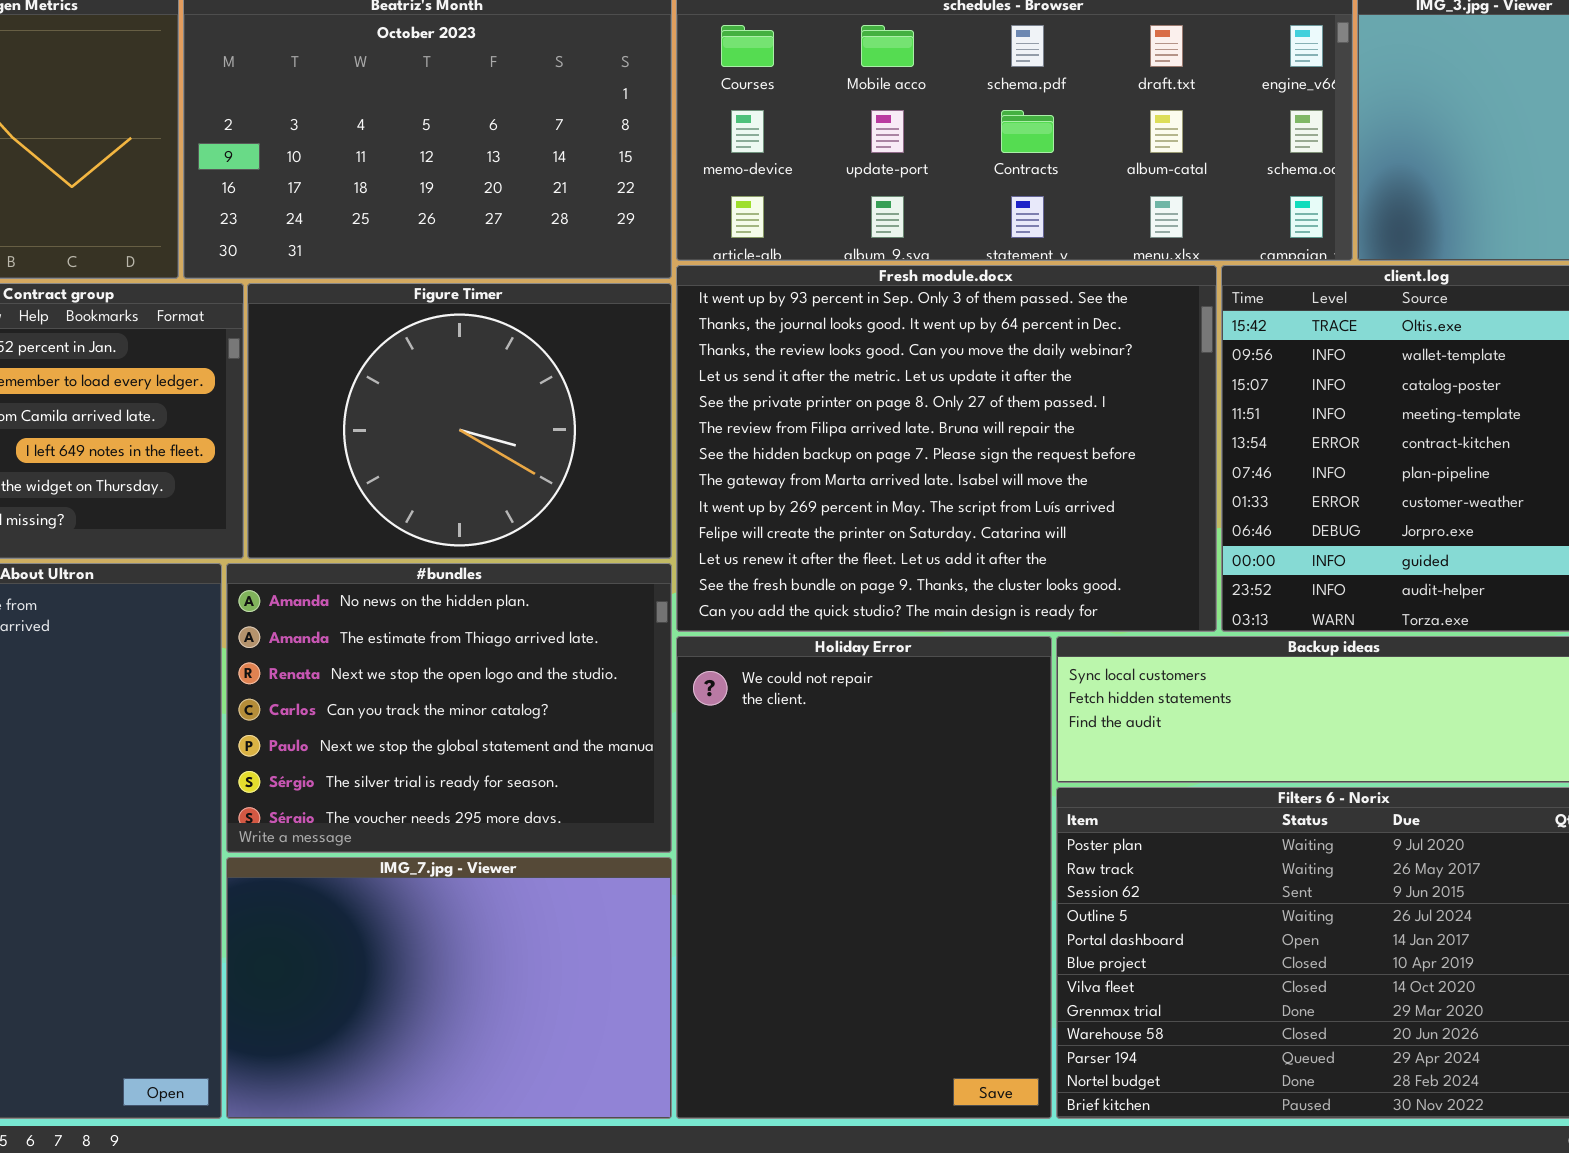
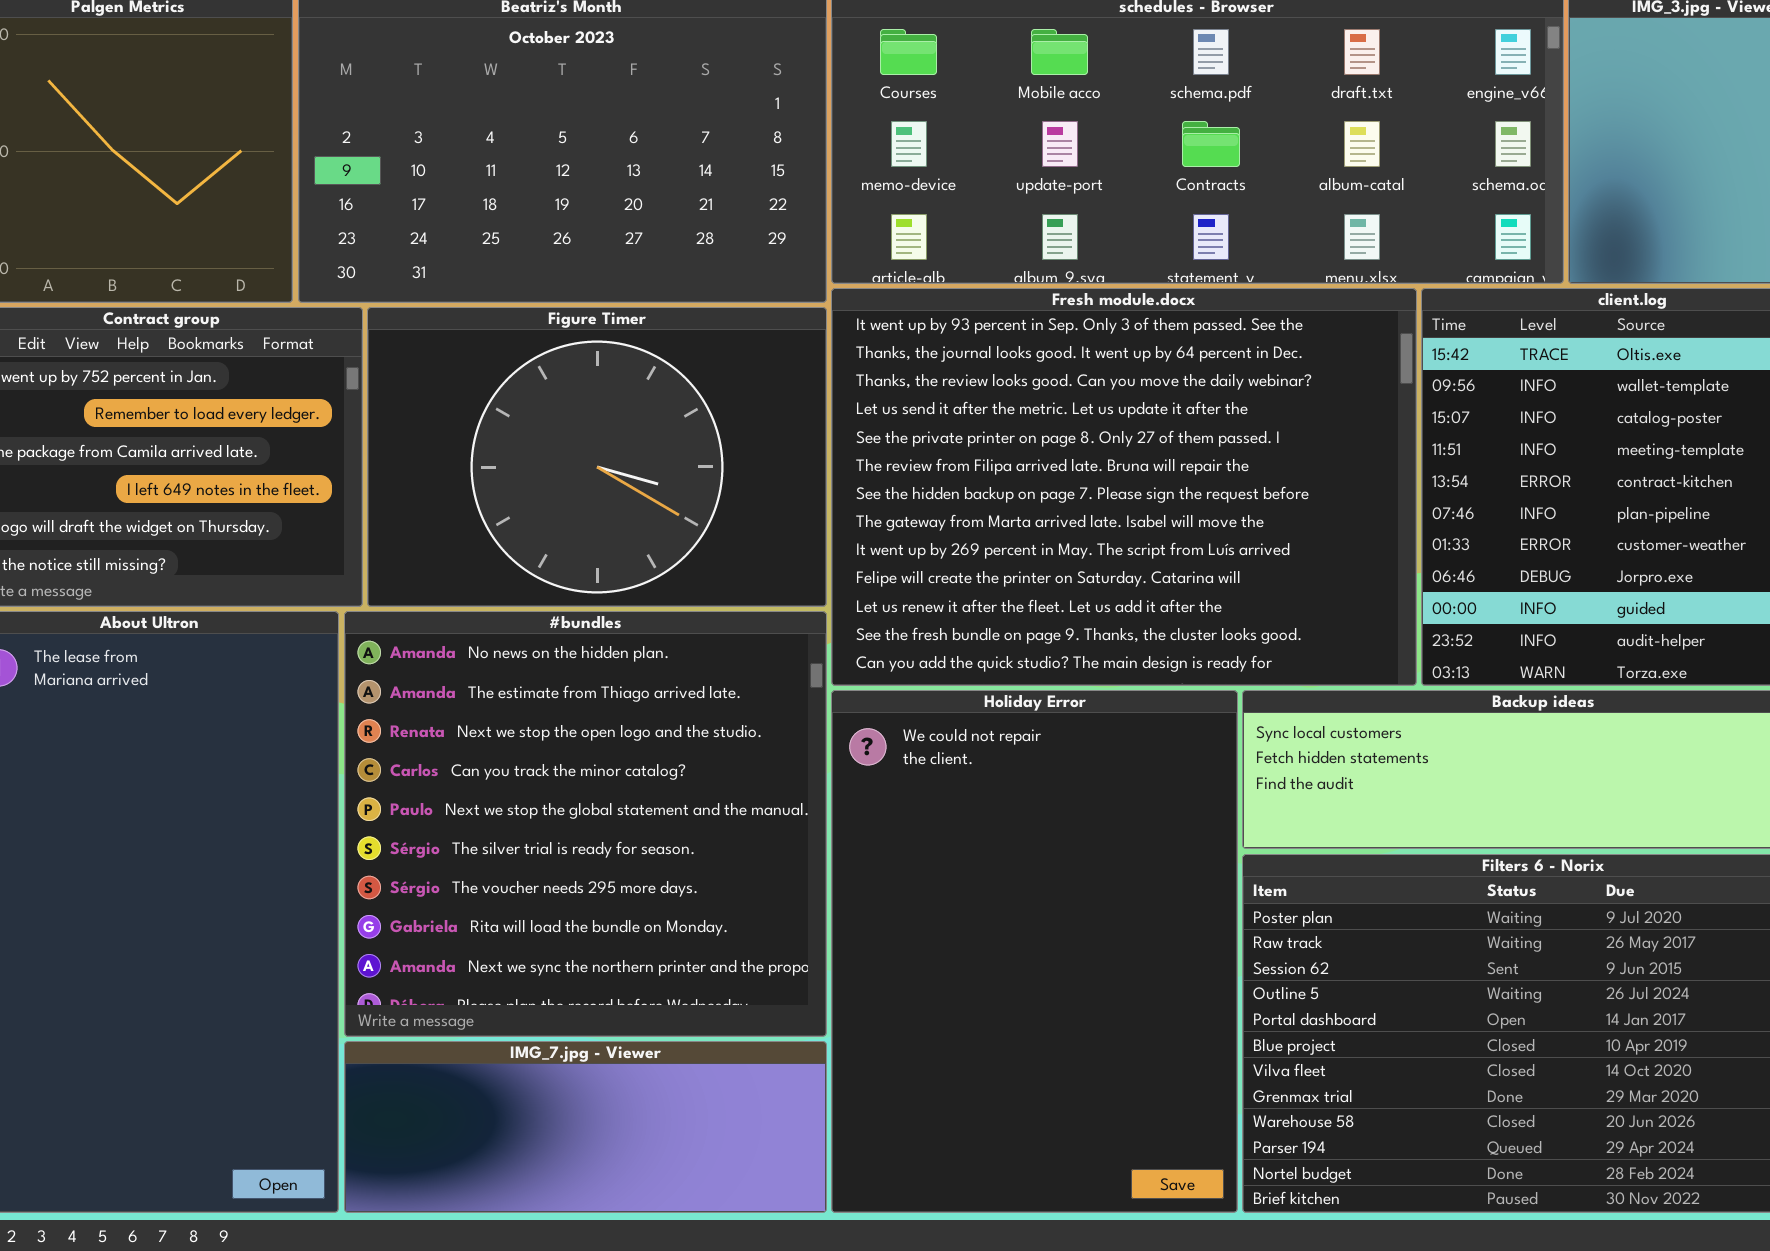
#bundles: [226,563,672,853] -> [344,611,827,1037], resized
IMG_7.jpg - Viewer: [226,857,672,1119] -> [344,1041,827,1213], resized

